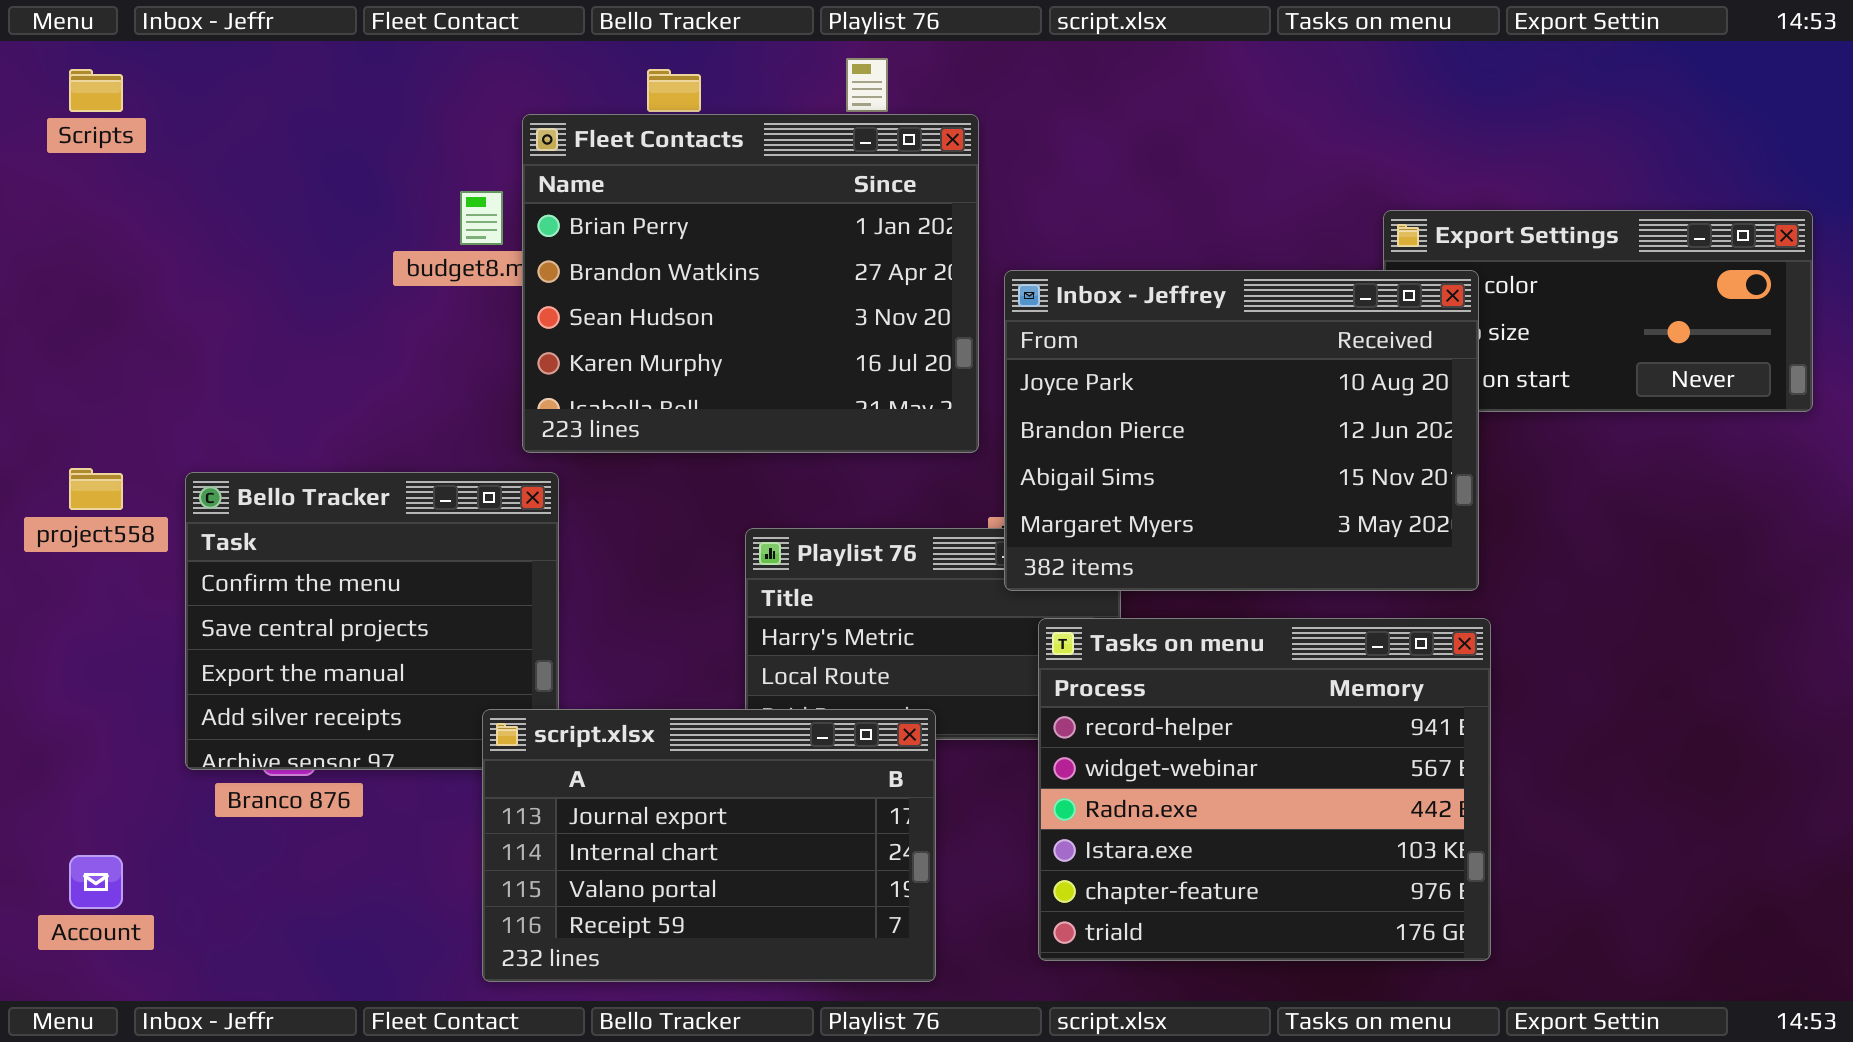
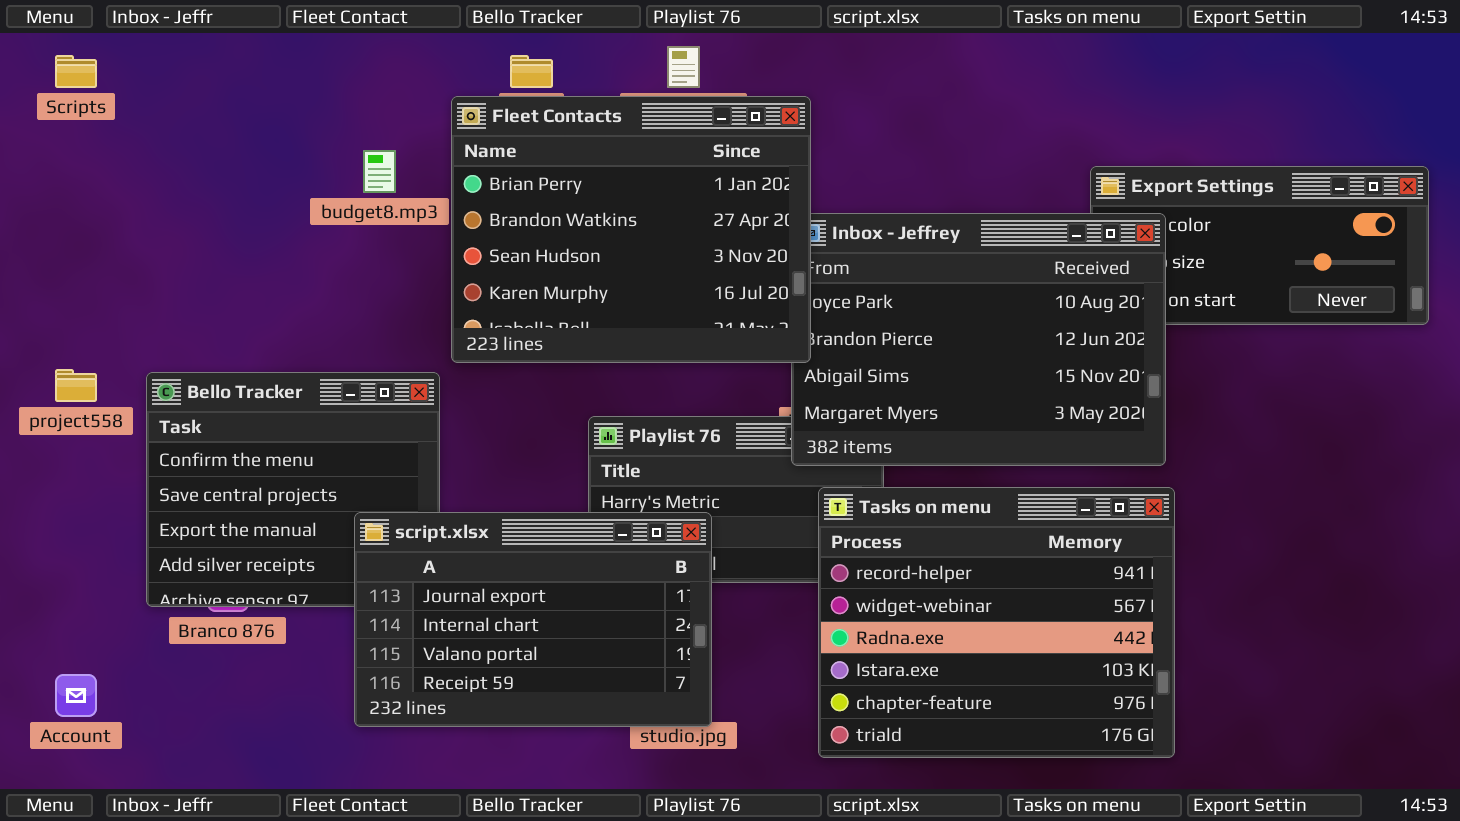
Fleet Contacts: [522,114,979,453] -> [451,96,811,363], moved
script.xlsx: [482,709,936,982] -> [354,512,712,727], moved

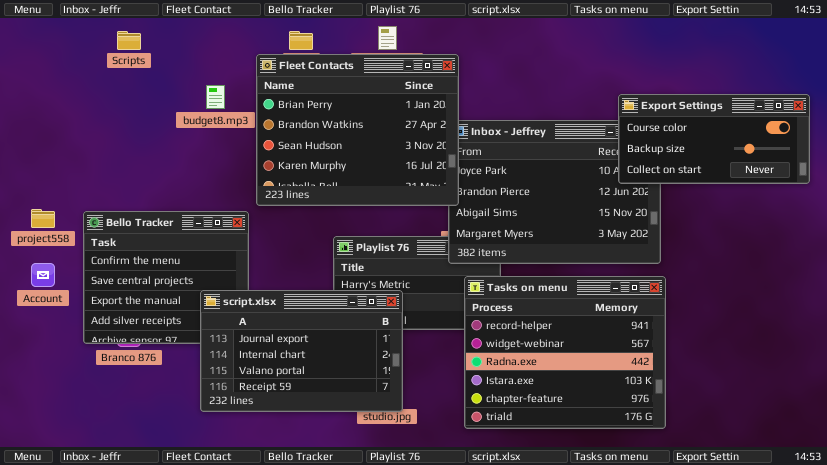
Scripts: [55,55,97,88] -> [117,31,141,50], moved
Export Settings: [1090,166,1429,325] -> [618,94,810,184], raised
Account: [55,674,97,717] -> [31,263,55,287], moved

